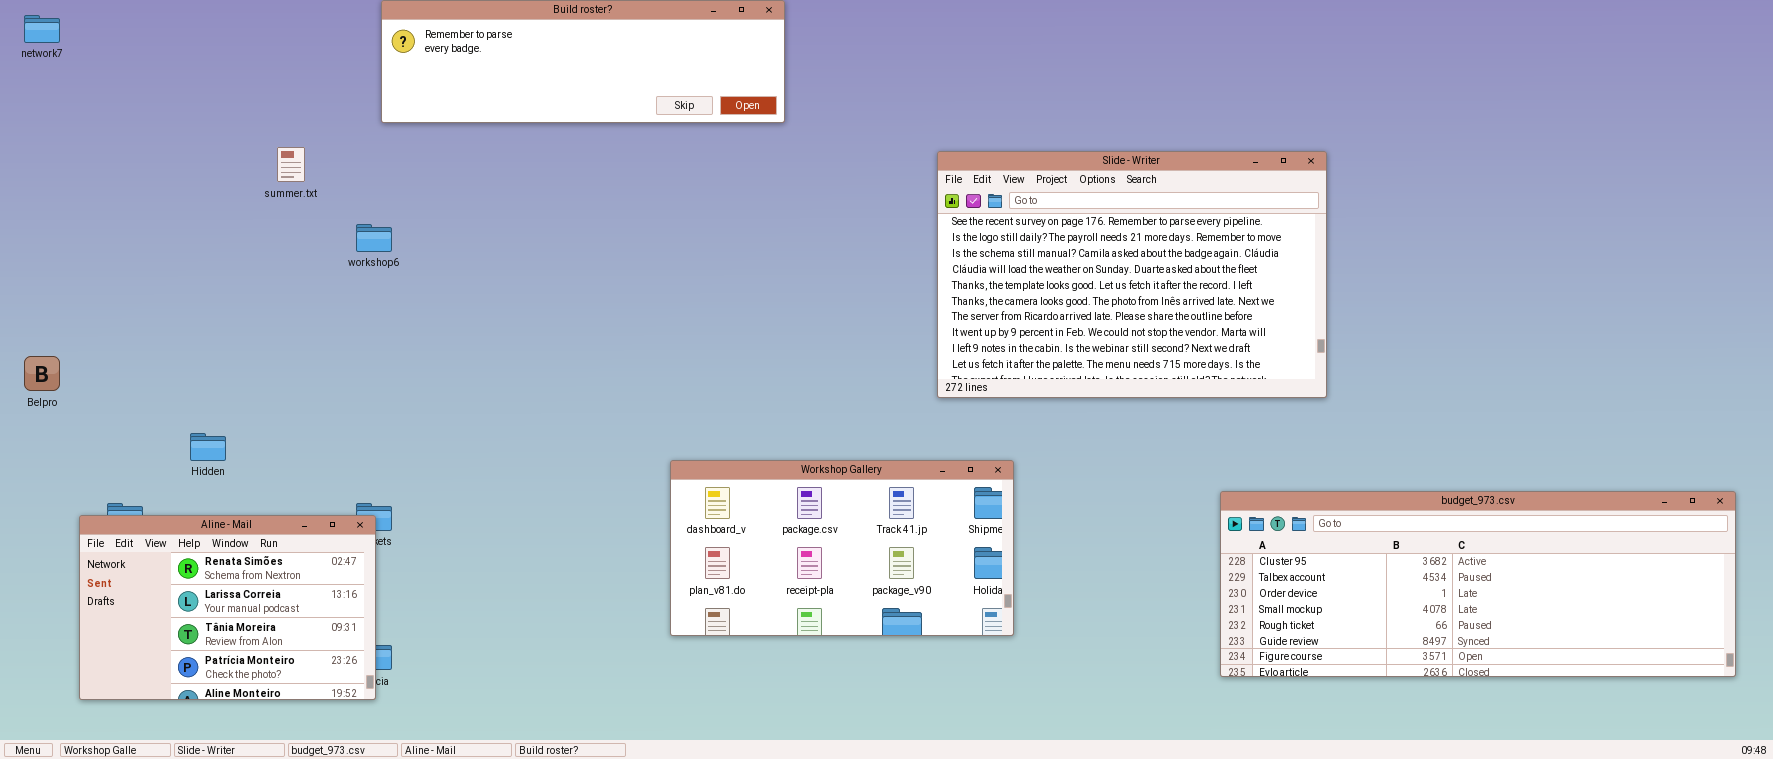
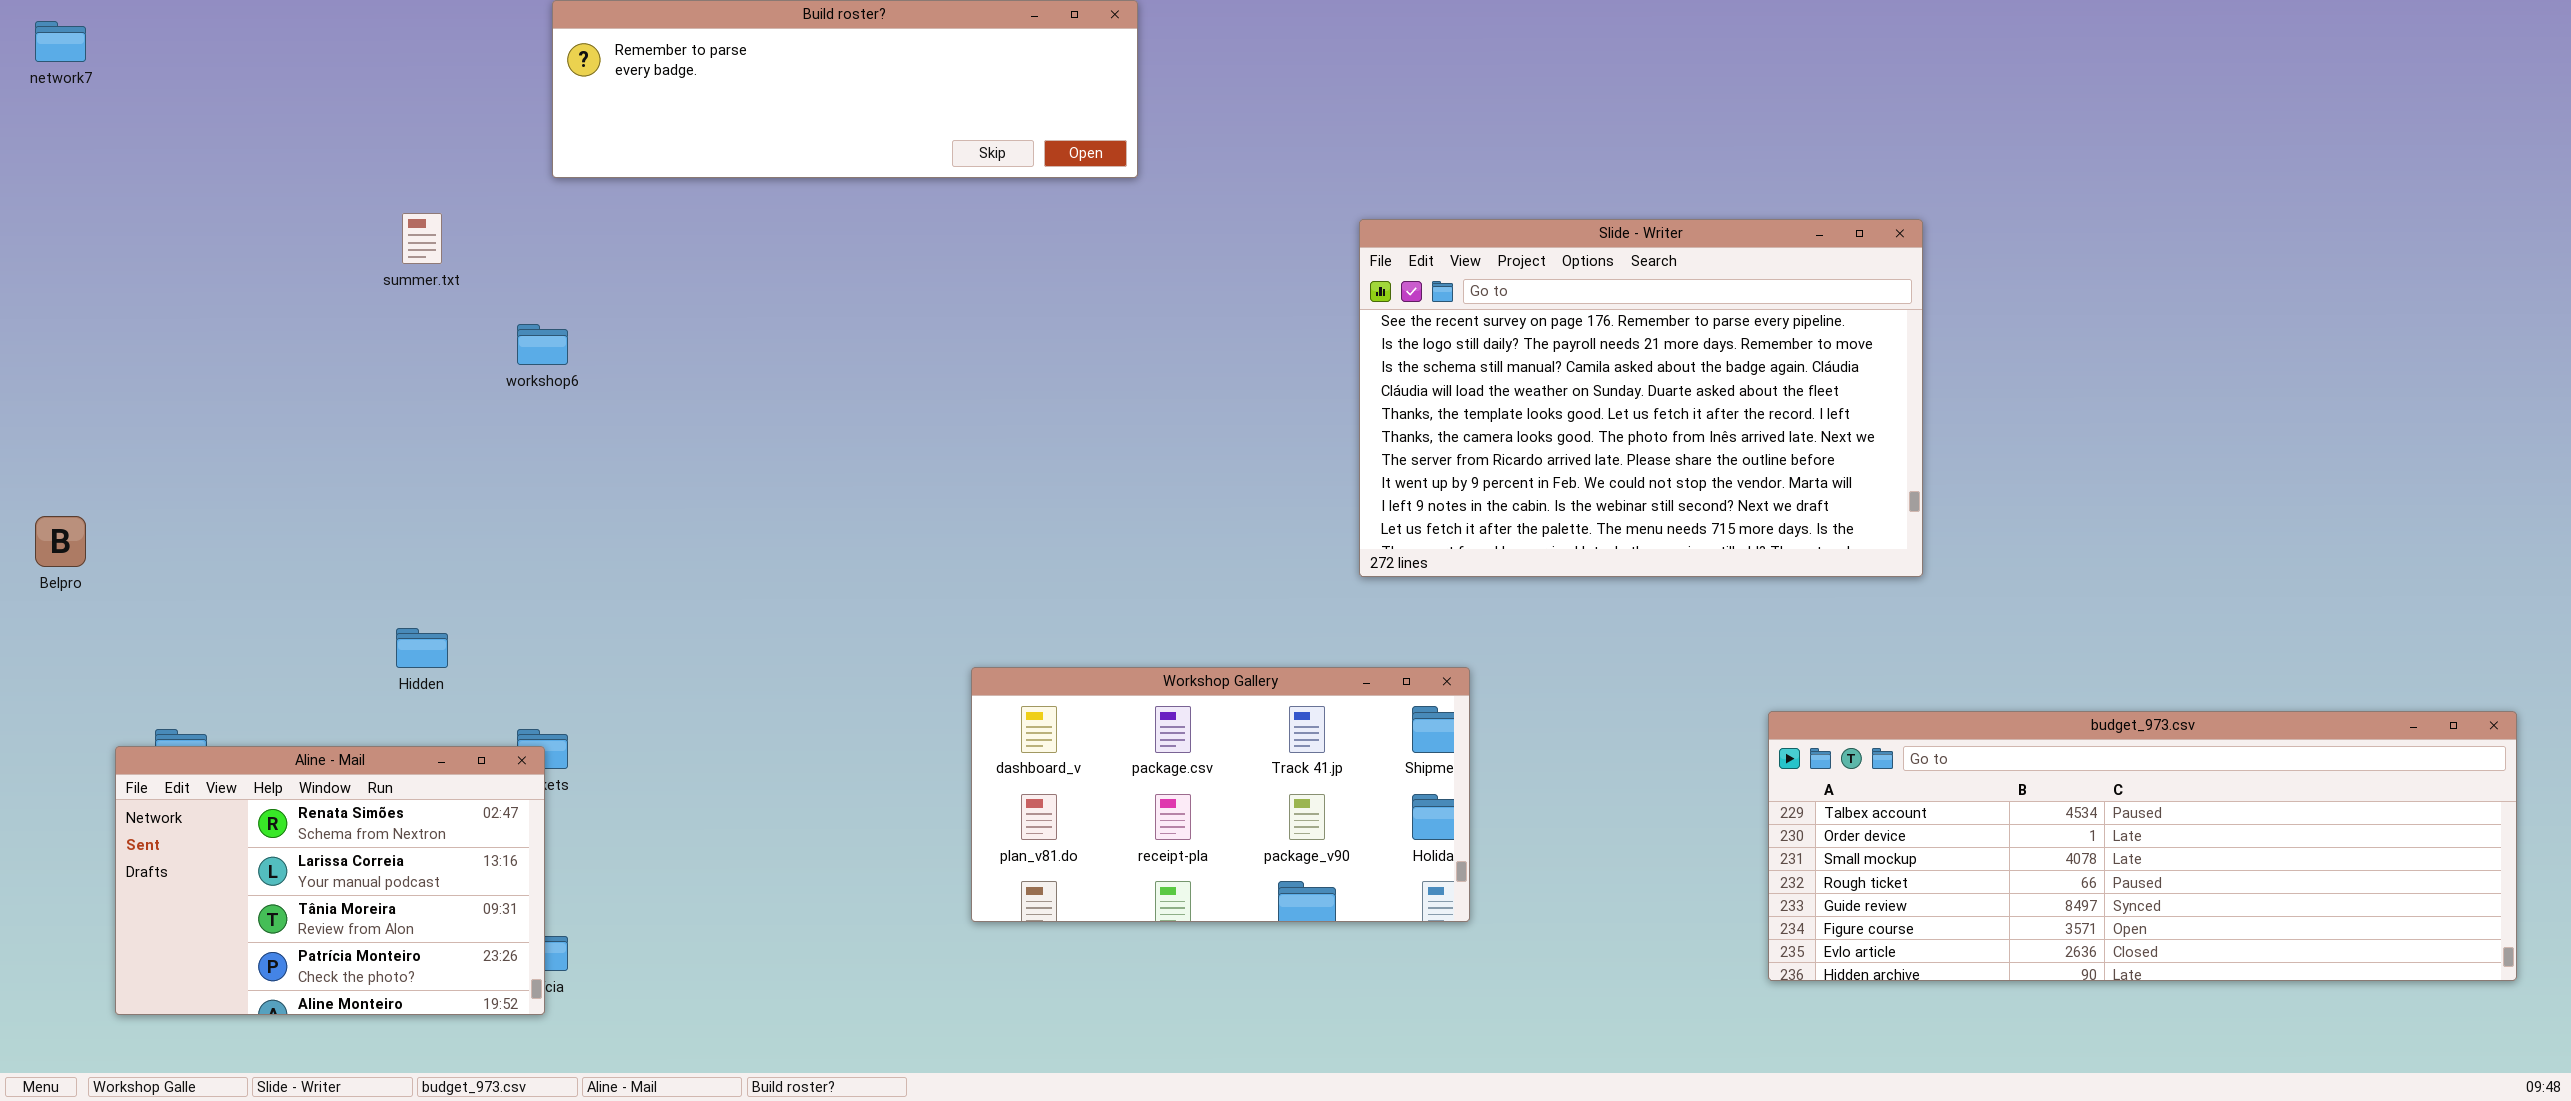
Hidden: [190,433,226,461] -> [396,628,448,668], moved
budget_973.csv: [1220,491,1736,677] -> [1768,711,2517,981], scrolled down 1 row

